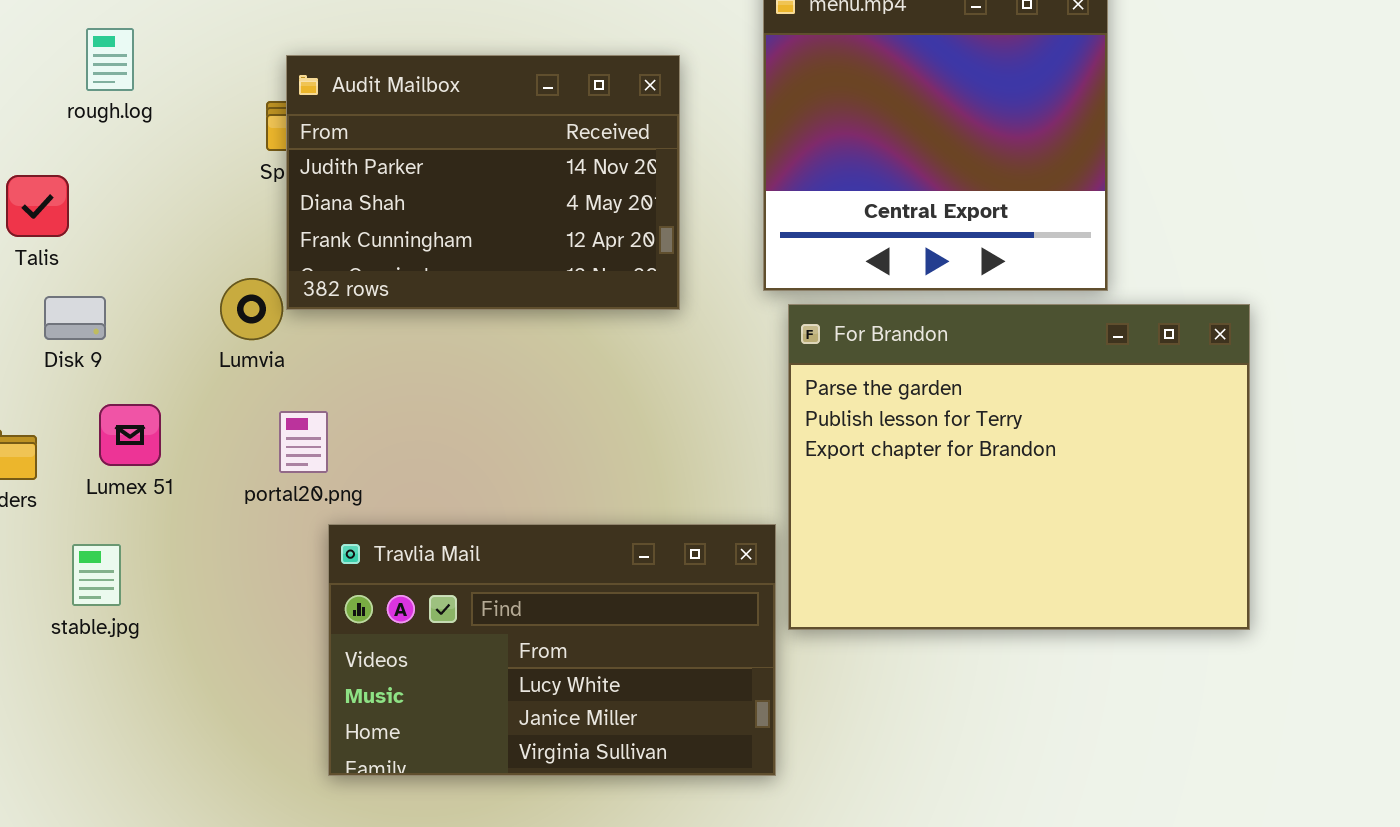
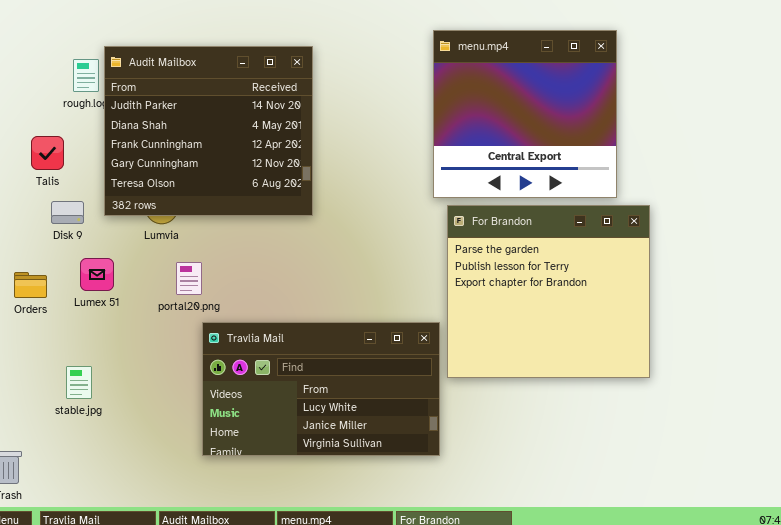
Audit Mailbox: [286,55,680,310] -> [104,46,313,216], moved, resized
For Brandon: [788,304,1250,630] -> [447,205,650,378], resized
stable.jpg: [72,544,121,606] -> [66,366,92,399], moved

